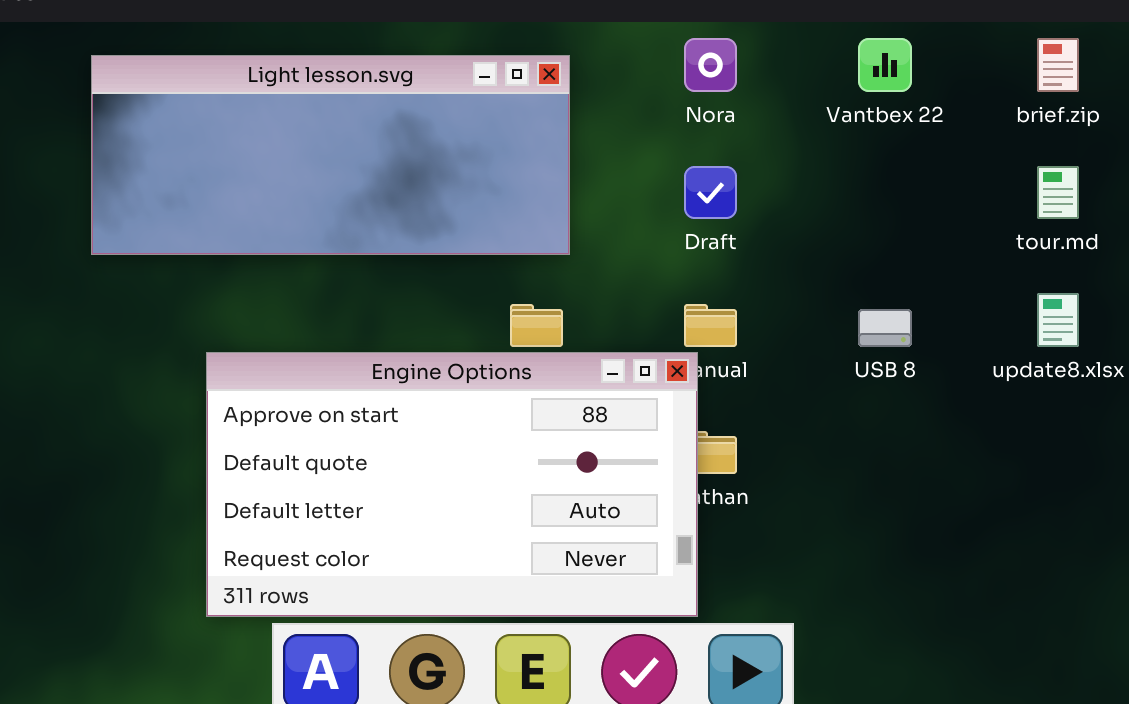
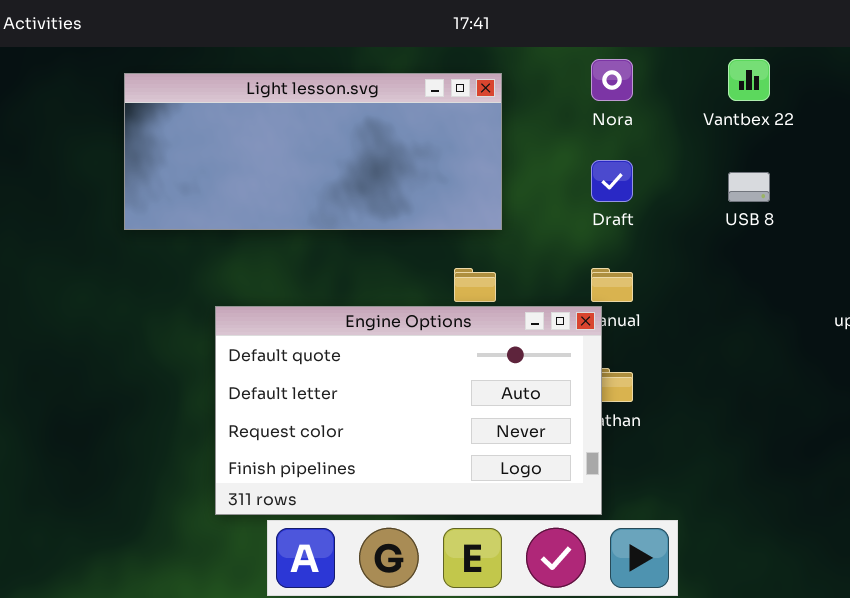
USB 8: [858,309,912,347] -> [728,172,770,202], moved
Engine Options: [206,352,698,617] -> [215,306,602,515], scrolled down 1 row

